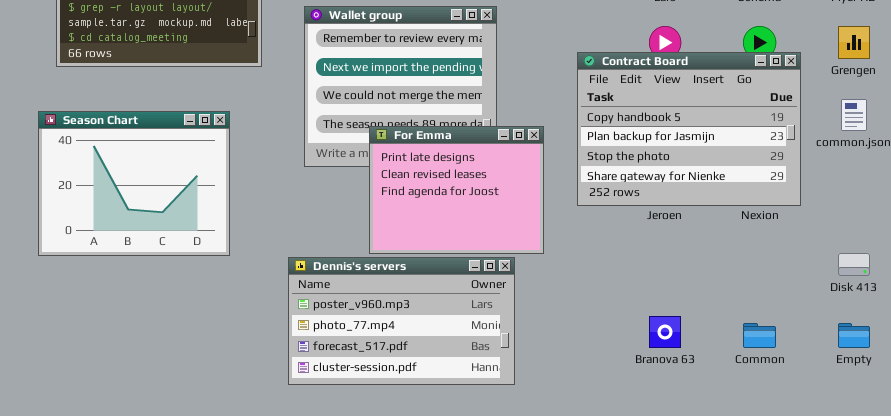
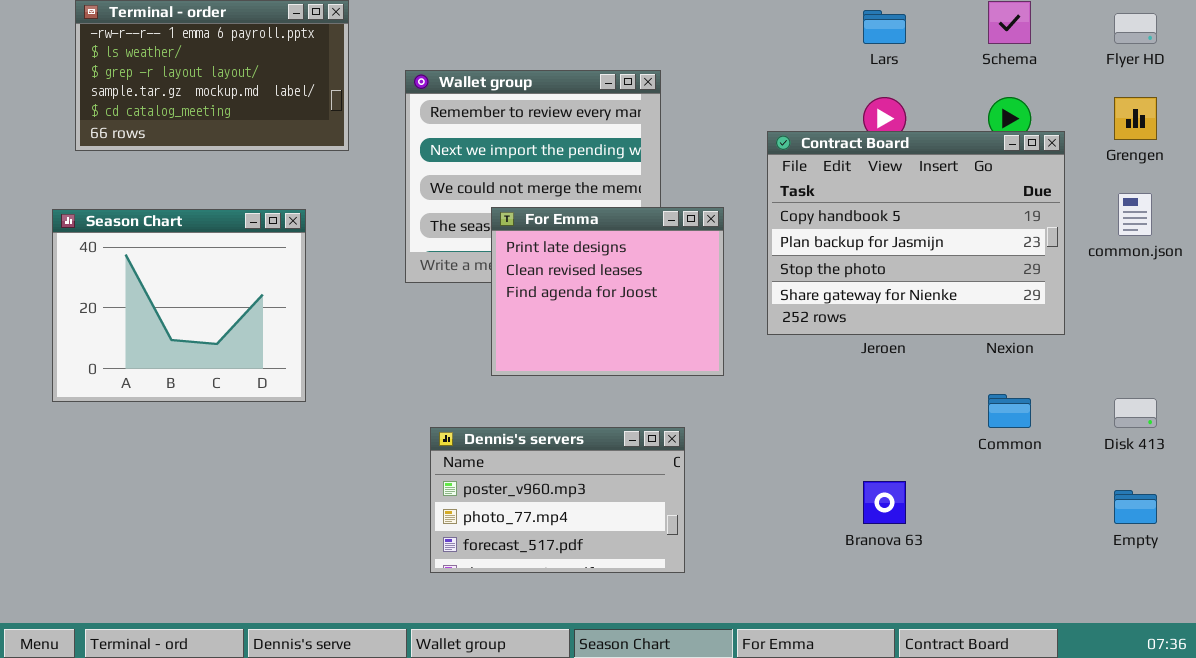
For Emma: [369,126,544,254] -> [491,207,724,376], moved
Dennis's servers: [288,257,515,385] -> [430,427,685,573], resized
Common: [743,323,776,348] -> [988,394,1031,428], moved

